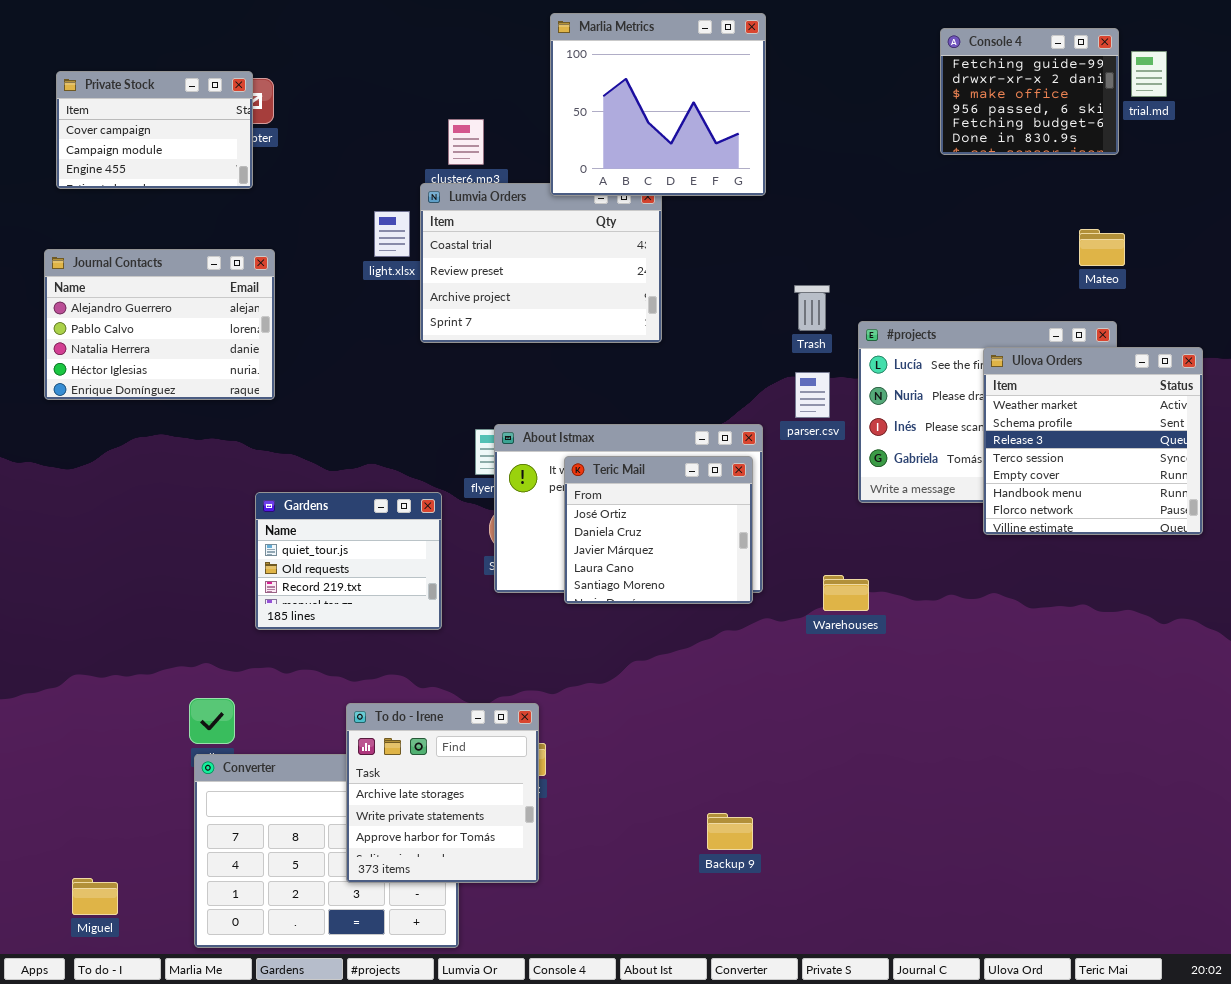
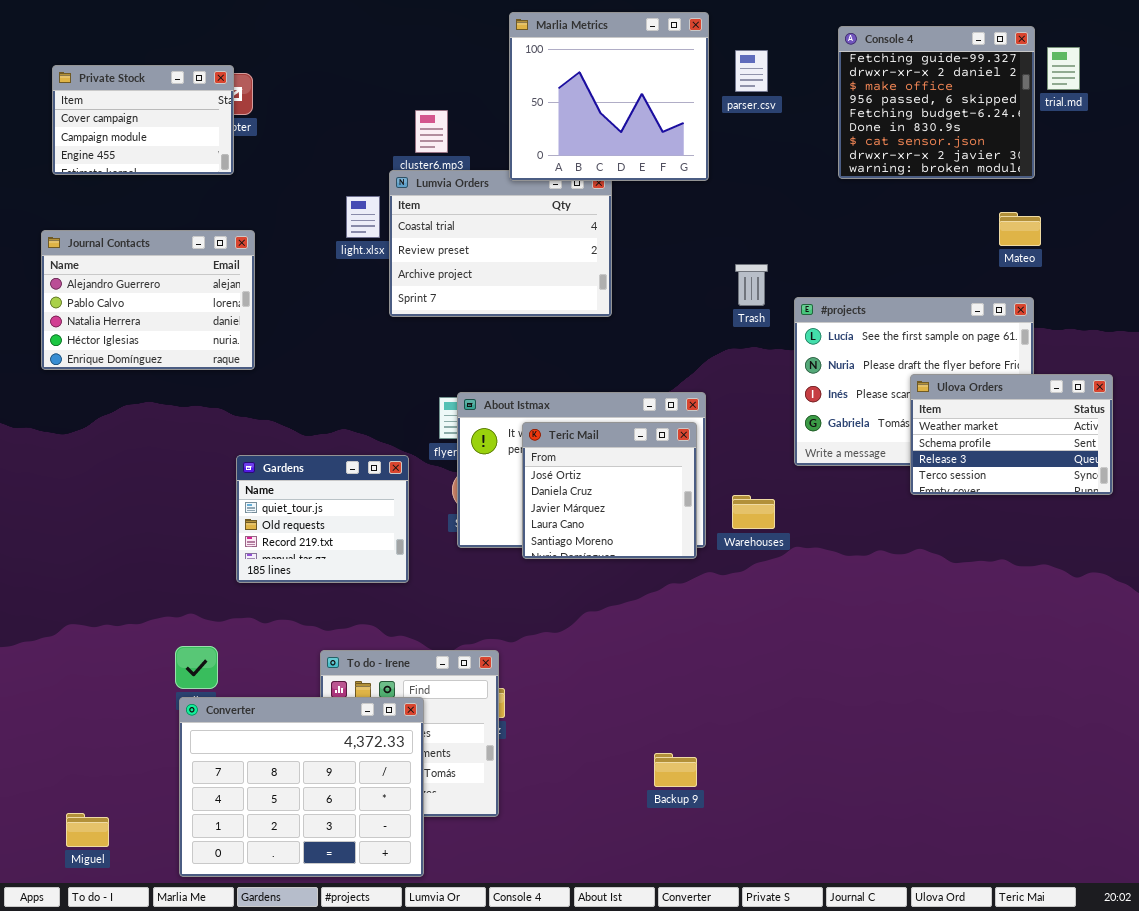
Console 4: [940,28,1119,155] -> [838,26,1035,179], resized
Ulova Orders: [983,347,1203,535] -> [910,374,1113,495], resized
parser.csv: [795,372,830,418] -> [735,50,768,92], moved
Warehouses: [823,575,869,611] -> [732,495,775,529], moved
Converter: [194,754,459,948] -> [179,697,424,877], raised

